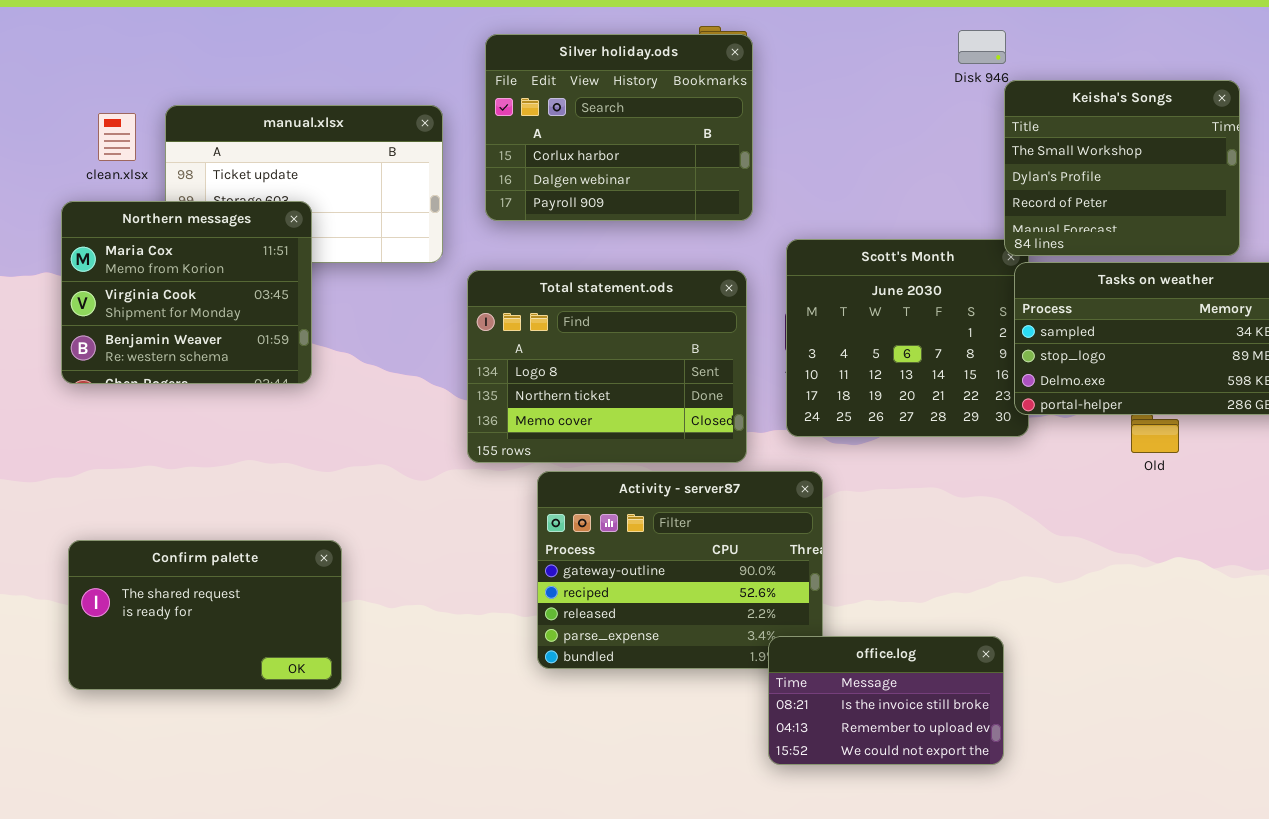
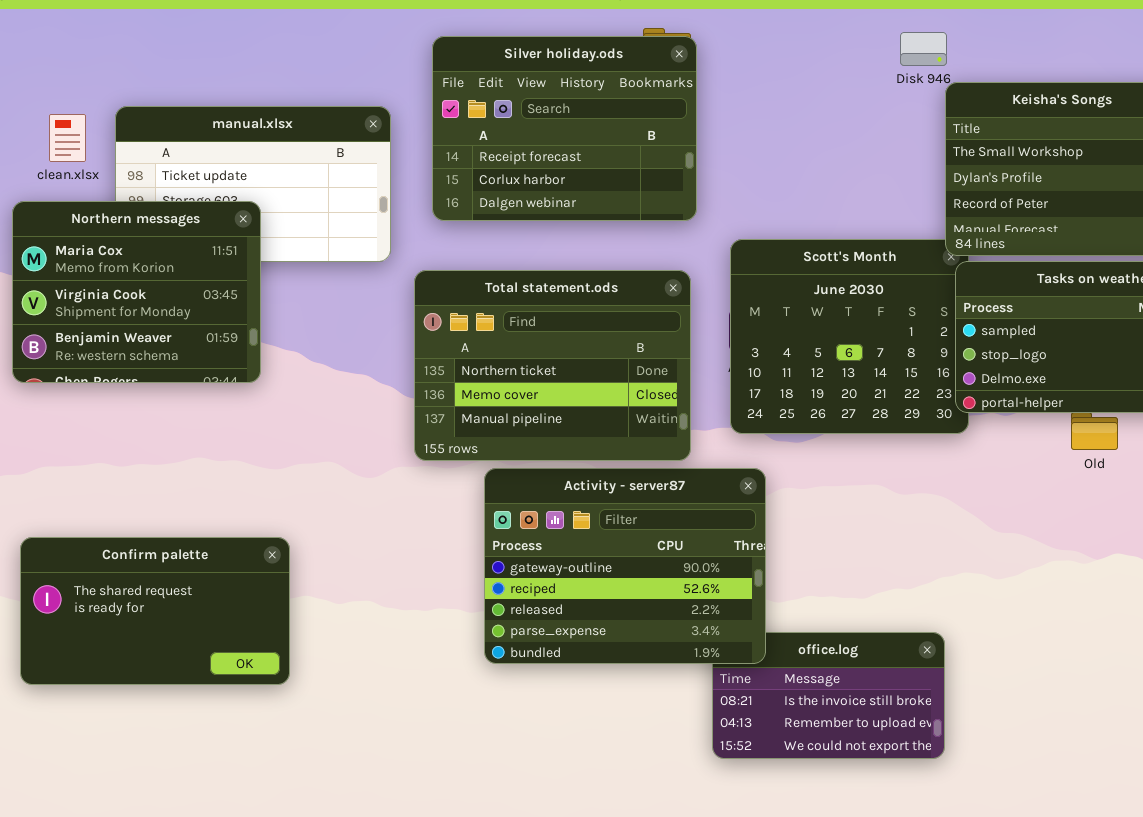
Silver holiday.ods: [485,34,753,221] -> [432,36,697,221], scrolled up 1 row
Total statement.ods: [467,270,747,463] -> [414,270,691,461], scrolled down 1 row
Activity - server87: [537,471,823,669] -> [484,468,766,664], raised

